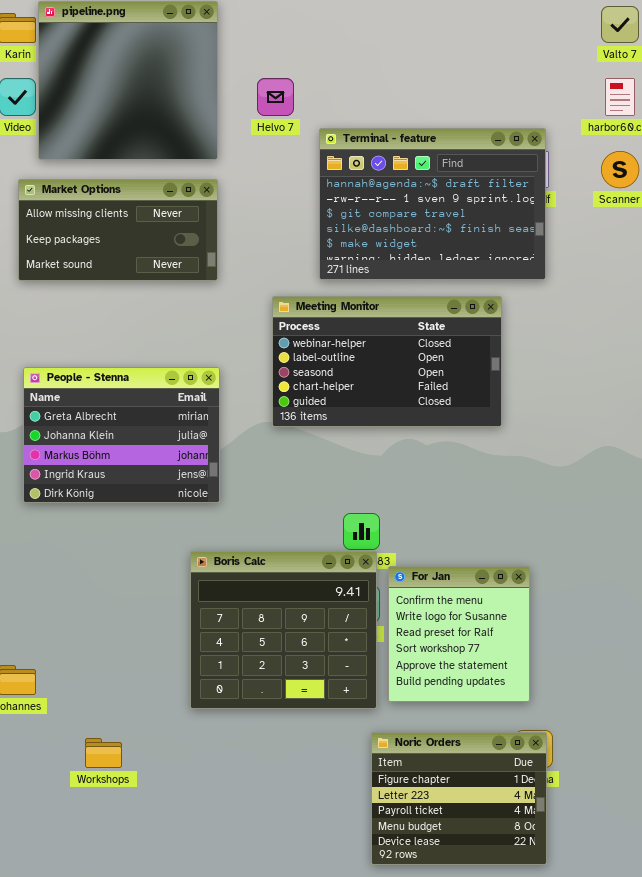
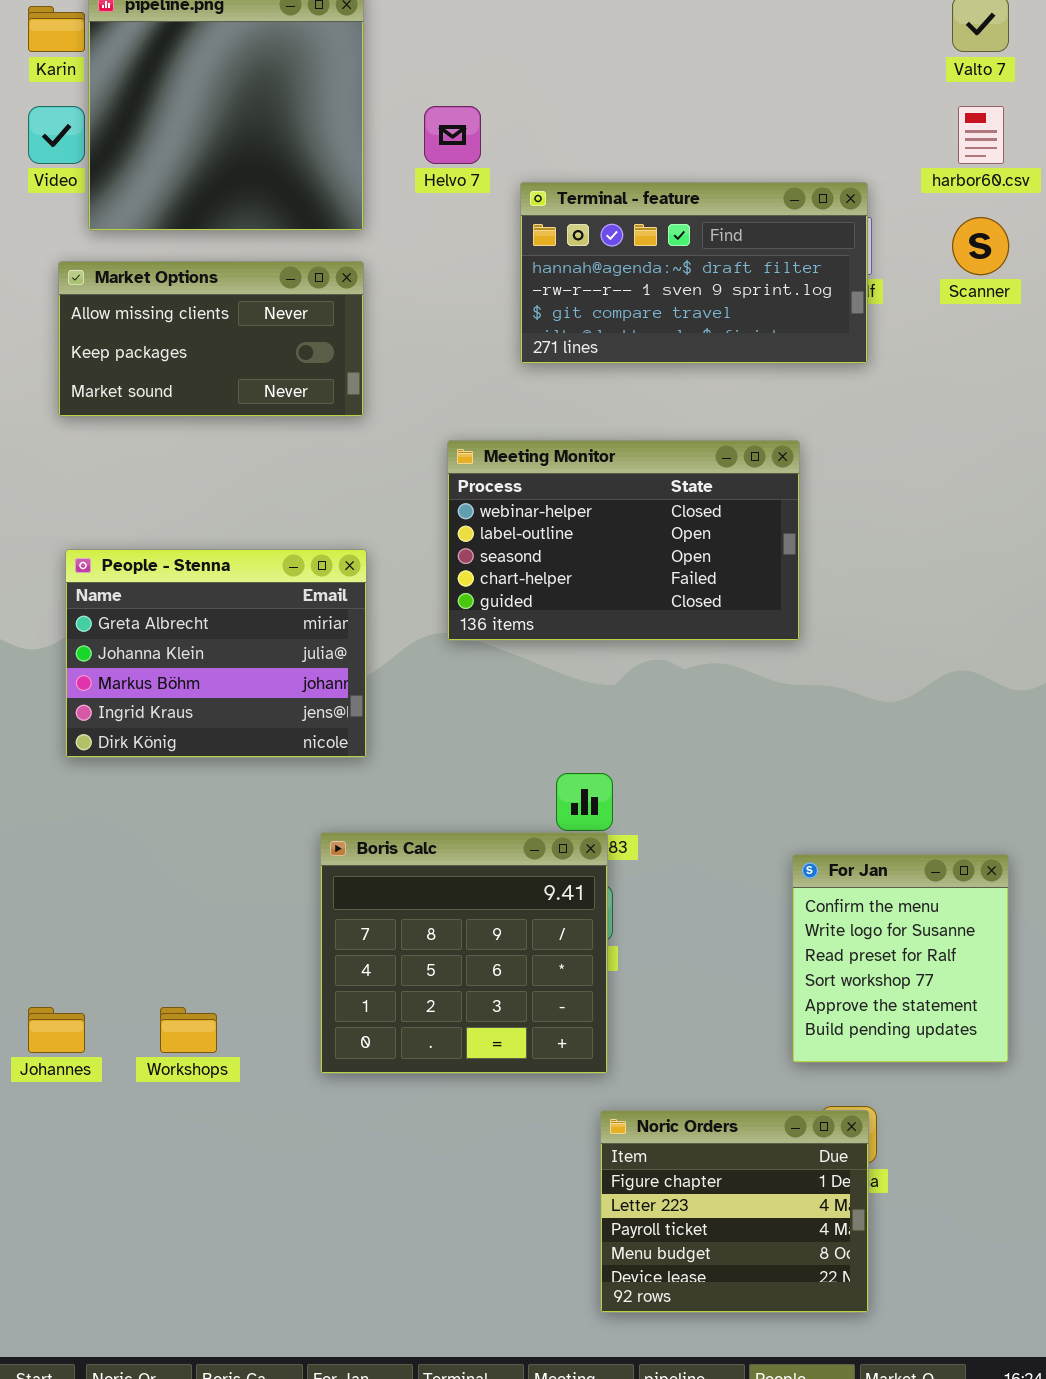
Terminal - feature: [319,128,546,280] -> [520,182,868,364], resized
For Jan: [388,566,530,702] -> [792,854,1009,1063], moved
Workshops: [85,738,122,768] -> [160,1007,217,1053], moved

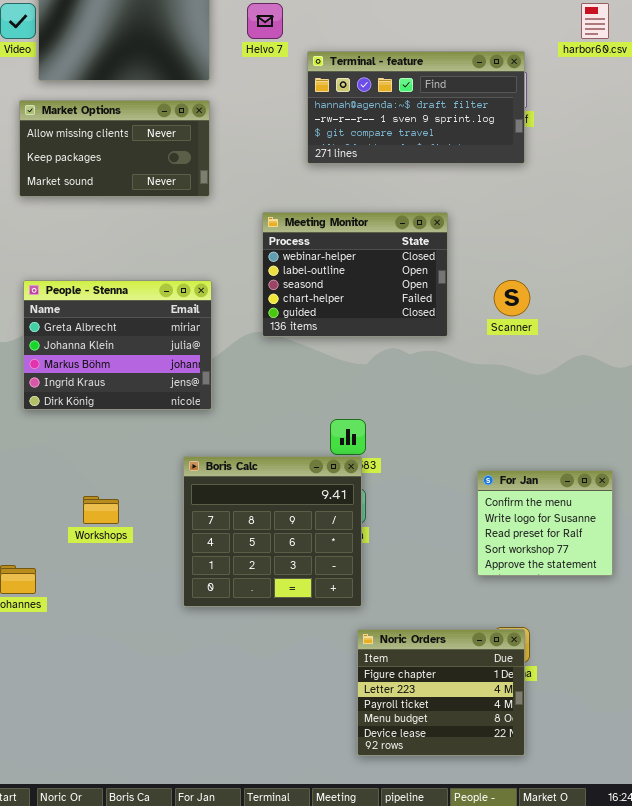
Scanner: [952,217,1009,275] -> [494,280,530,316], moved
Meeting Monitor: [447,440,800,641] -> [262,212,448,337], resized
For Jan: [792,854,1009,1063] -> [477,470,613,576], resized
Workshops: [160,1007,217,1053] -> [83,496,119,524], moved

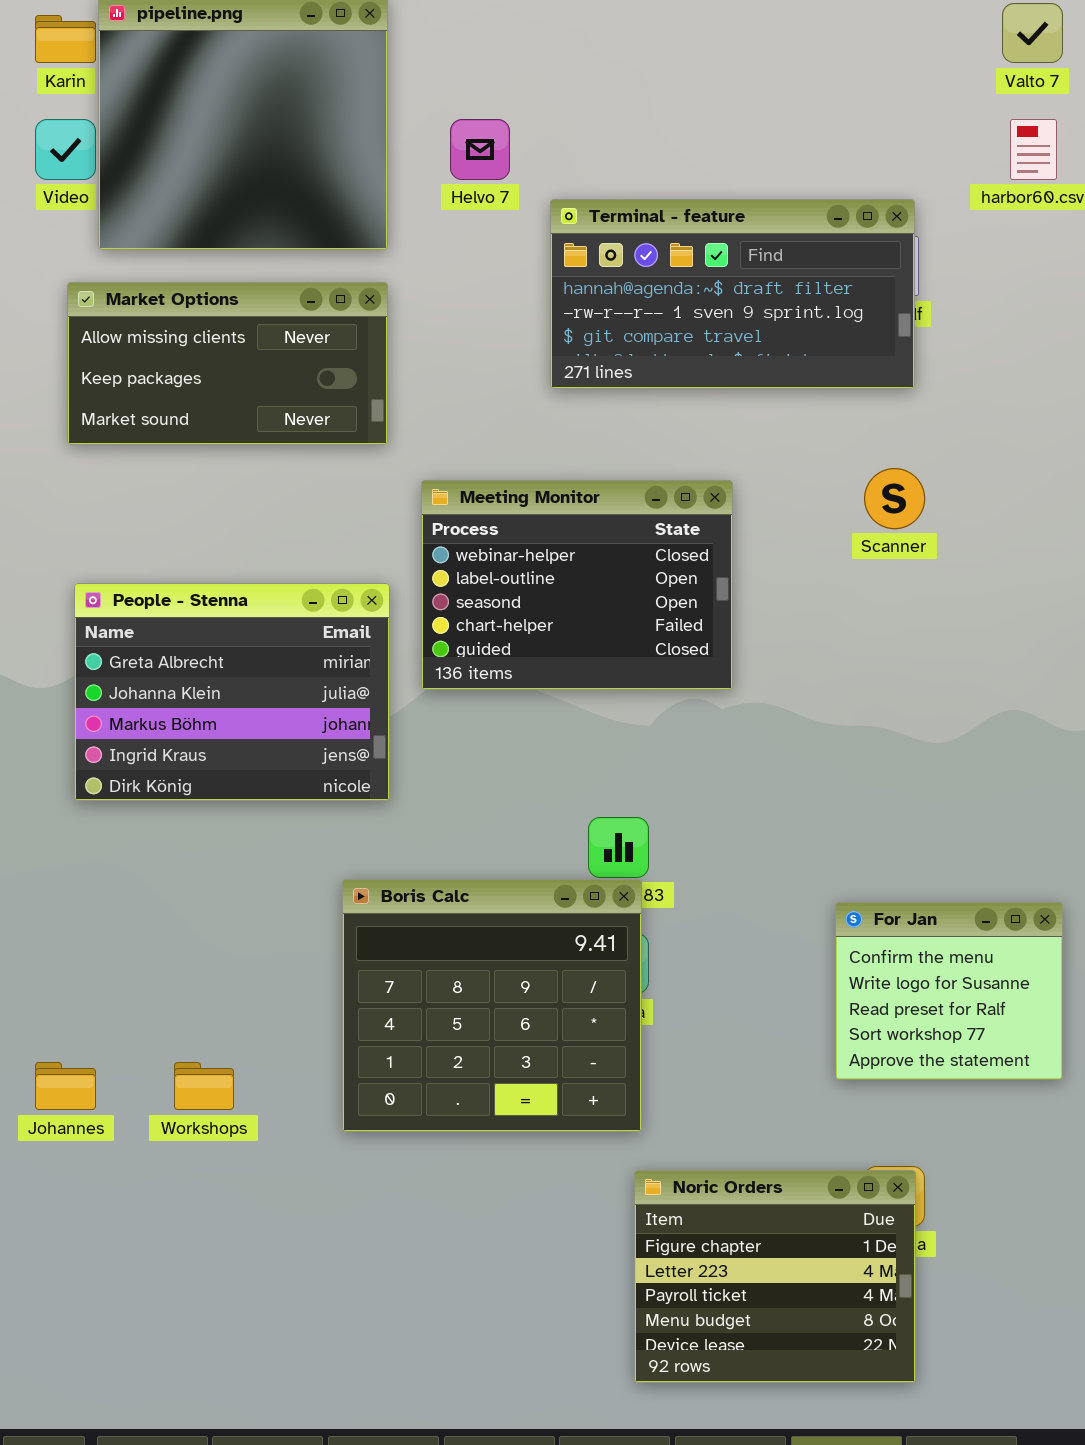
Meeting Monitor: [262,212,448,337] -> [421,480,733,690], moved
Scanner: [494,280,530,316] -> [864,468,925,529], moved
Workshops: [83,496,119,524] -> [174,1062,234,1110], moved

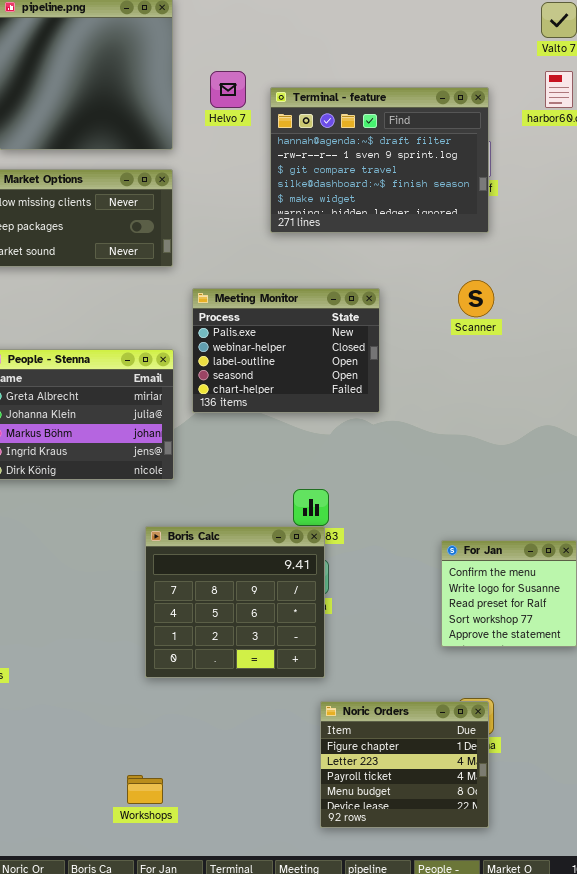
Terminal - feature: [550,199,915,389] -> [270,87,489,233], resized
Meeting Monitor: [421,480,733,690] -> [192,288,380,413], scrolled up 1 row
Workshops: [174,1062,234,1110] -> [127,775,163,804], moved

